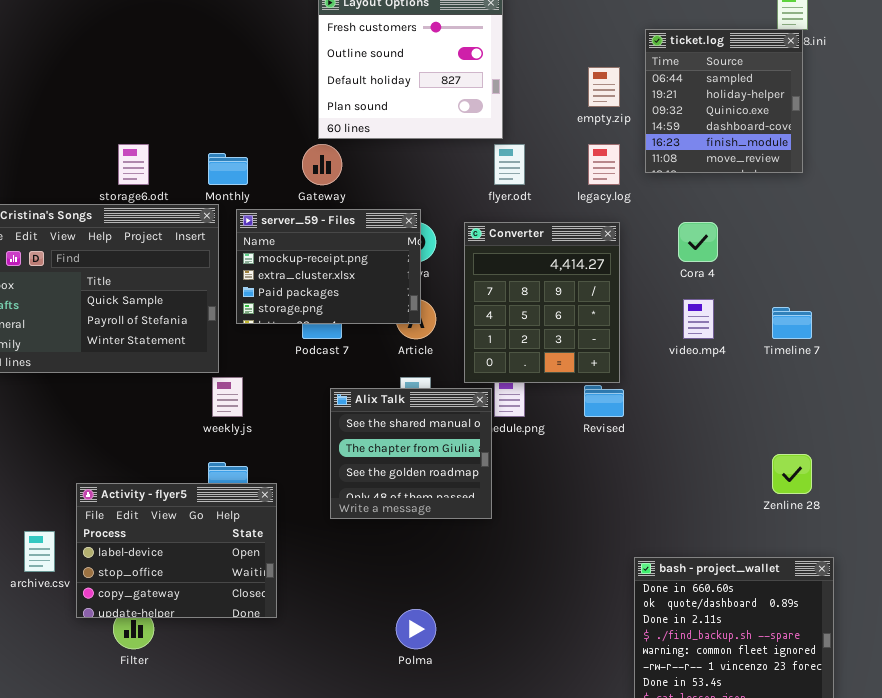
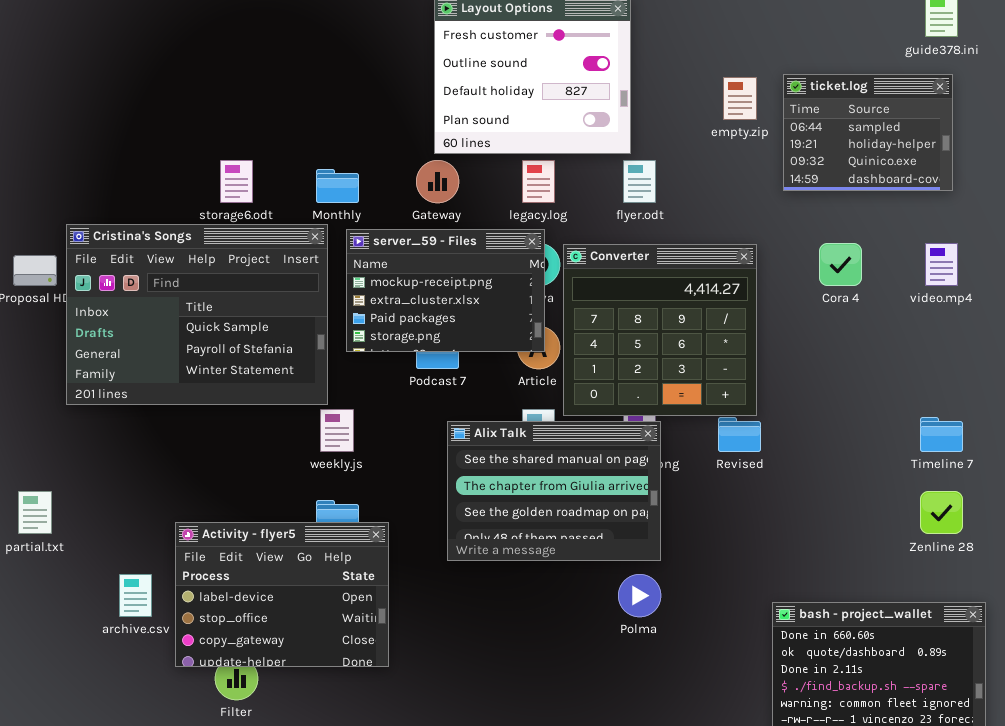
ticket.log: [645,29,803,173] -> [783,74,953,191], resized
legacy.log: [588,144,620,185] -> [522,160,555,203], moved
Converter: [464,222,620,383] -> [563,244,757,416], resized
video.mp4: [683,299,714,339] -> [925,243,958,286], moved
Timeline 7: [772,307,812,339] -> [920,417,963,452], moved
Alix Talk: [330,388,492,519] -> [447,421,661,561], resized
Polma: [396,609,436,649] -> [618,574,661,617], moved

